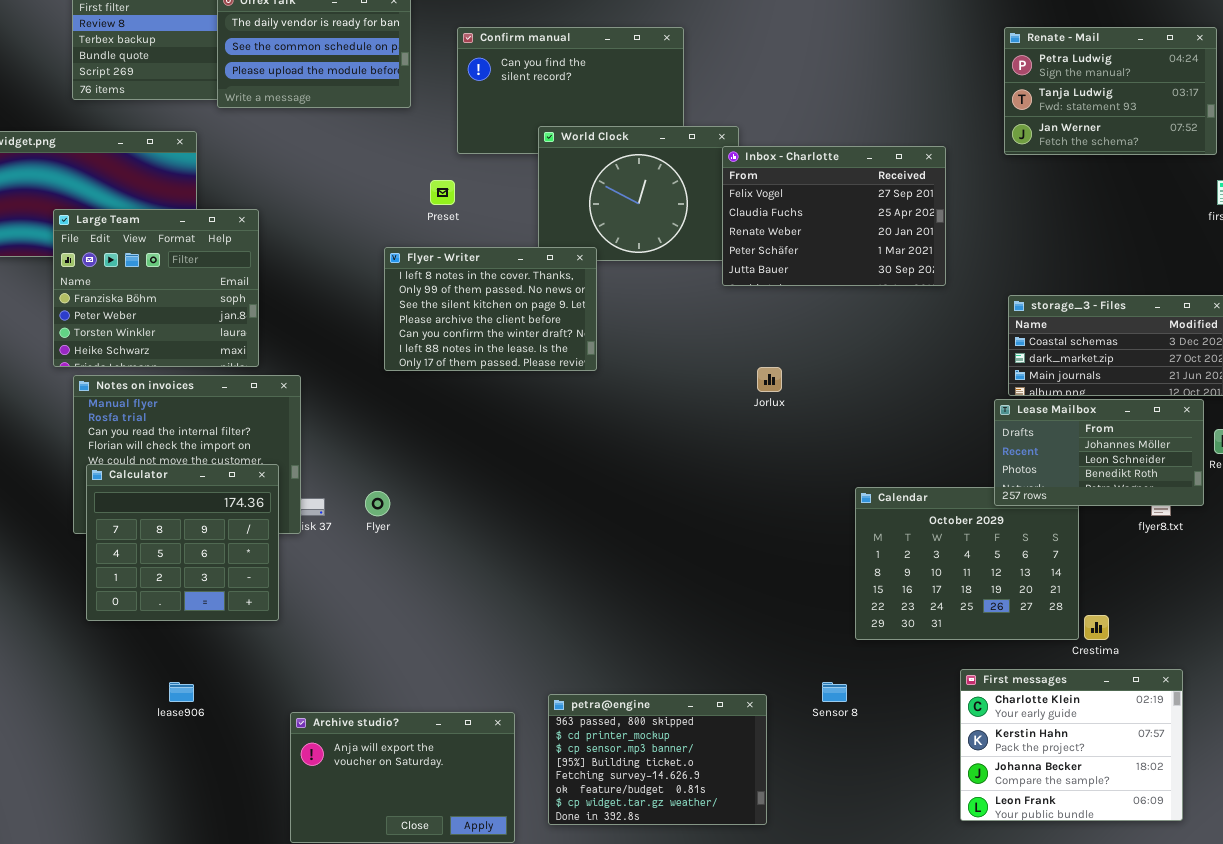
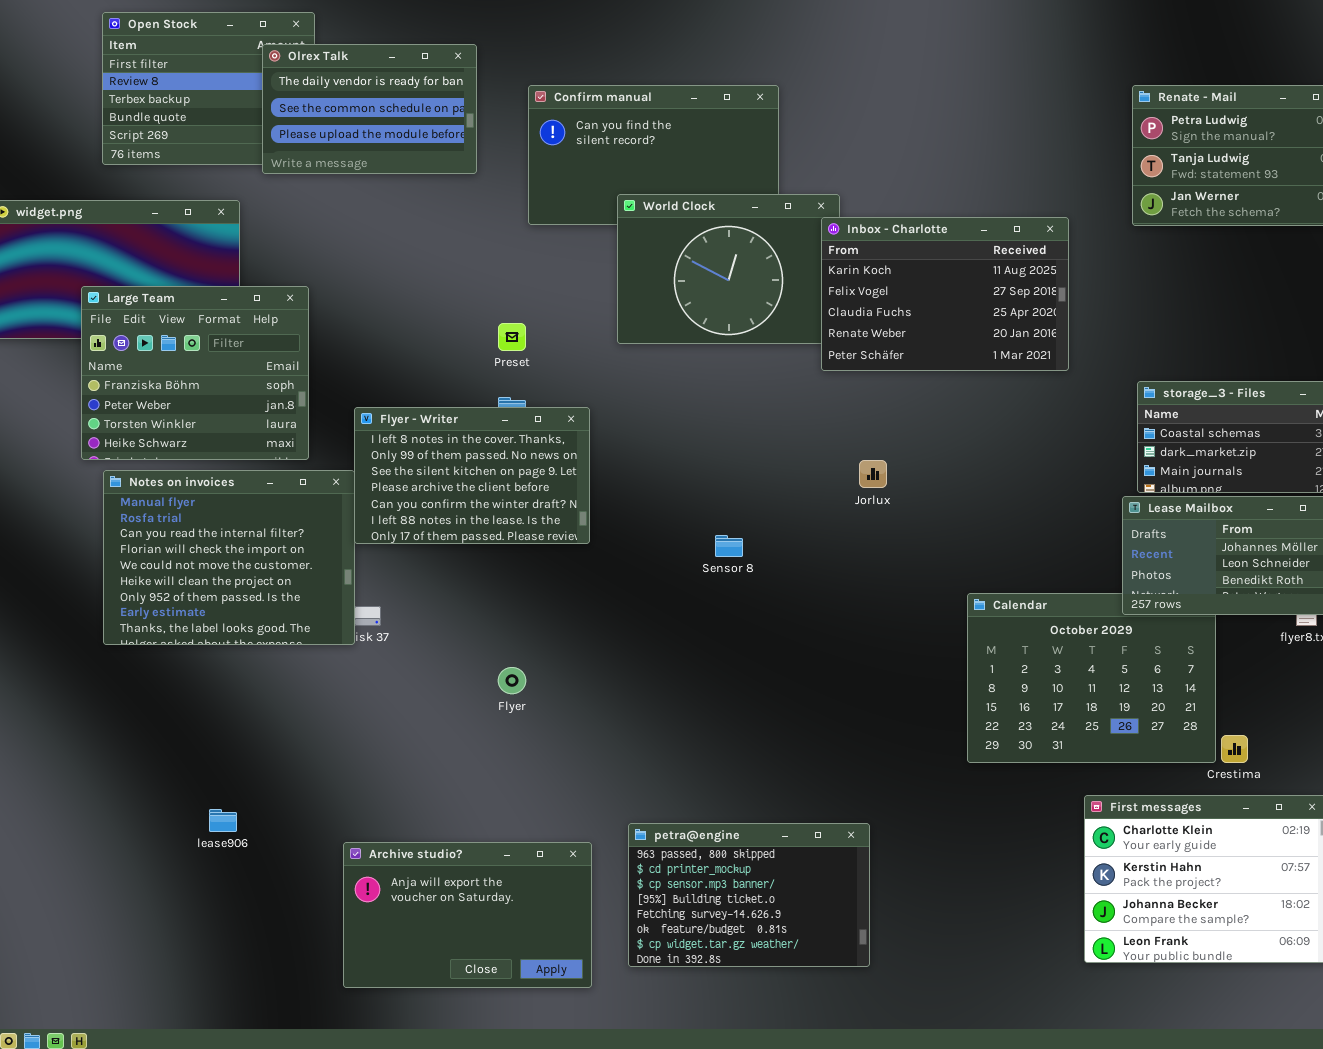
Inbox - Charlotte: [722,146,946,286] -> [821,217,1069,371], scrolled up 1 row
Preset: [430,180,455,205] -> [498,323,526,351], moved
Flyer - Writer: [384,247,597,371] -> [354,407,590,544], moved
Calculator: [86,464,279,621] -> none, closed
Flyer: [365,491,390,516] -> [498,667,526,694], moved
Sensor 8: [822,682,847,702] -> [715,535,743,557], moved

